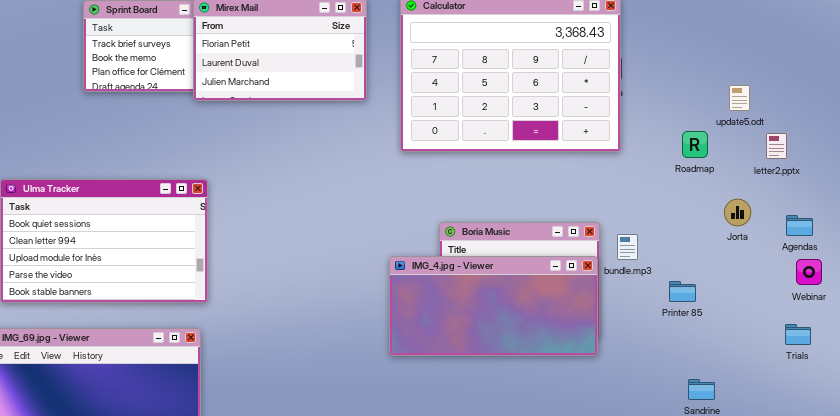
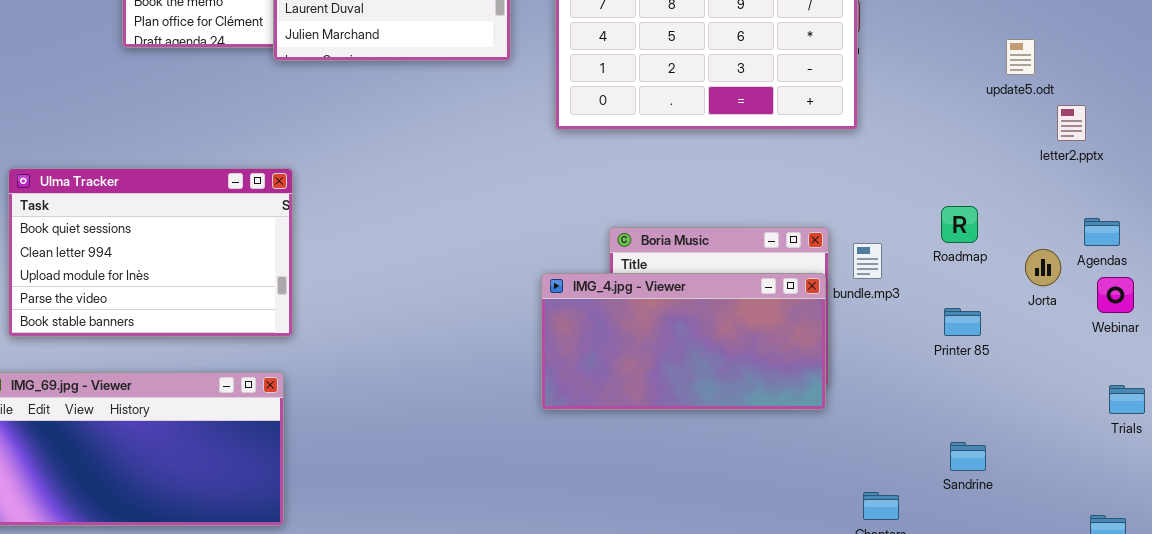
Roadmap: [682,131,708,158] -> [941,206,978,243], moved
Jorta: [724,199,751,226] -> [1025,249,1061,286], moved
Printer 85: [669,281,696,302] -> [944,308,981,336], moved
Trials: [785,324,811,345] -> [1109,385,1145,414], moved

